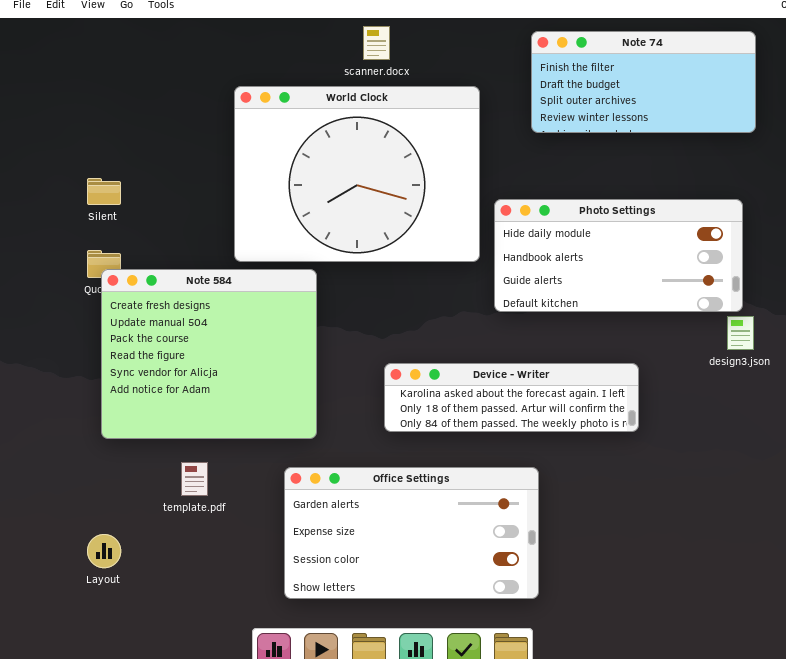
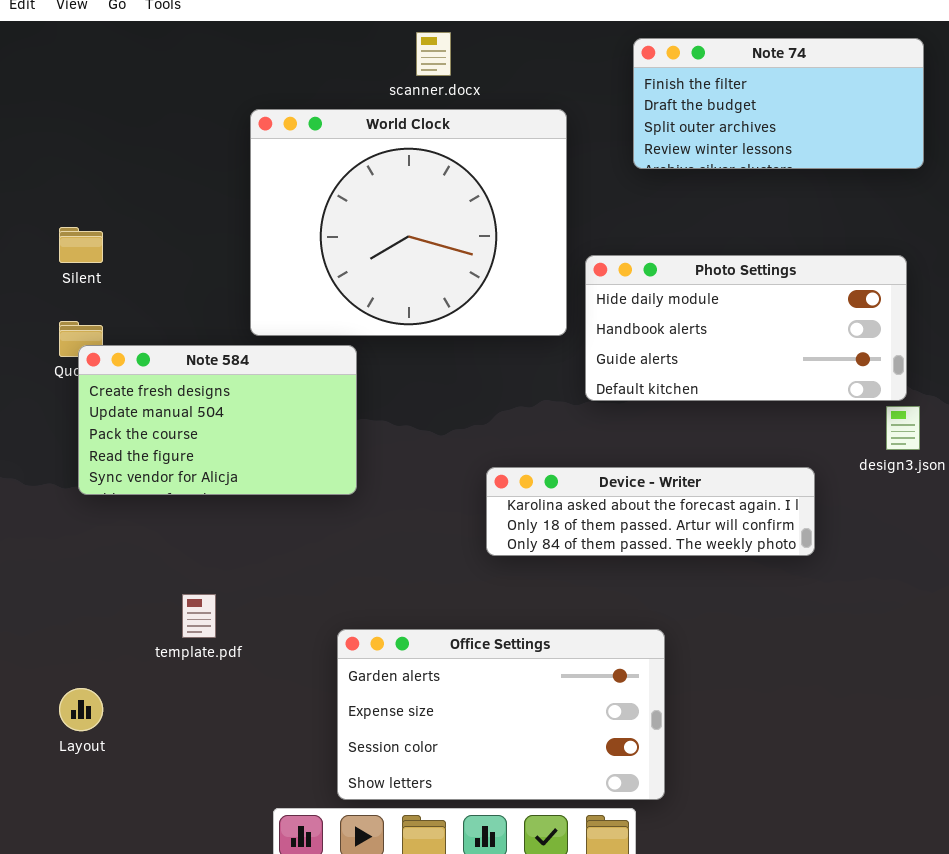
Note 584: [101,269,317,439] -> [78,345,357,495], resized
Device - Writer: [384,363,639,432] -> [486,467,815,556], moved
Office Settings: [284,467,539,599] -> [337,629,665,800], moved

